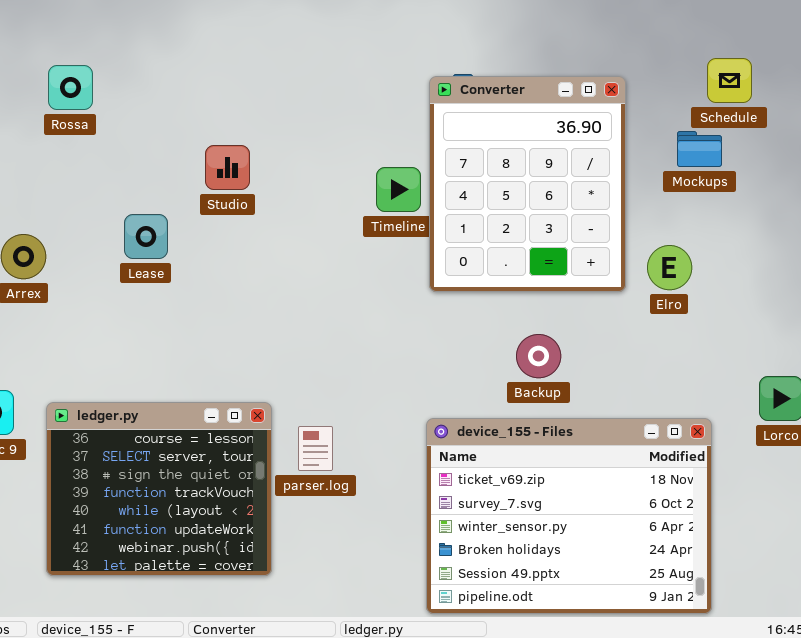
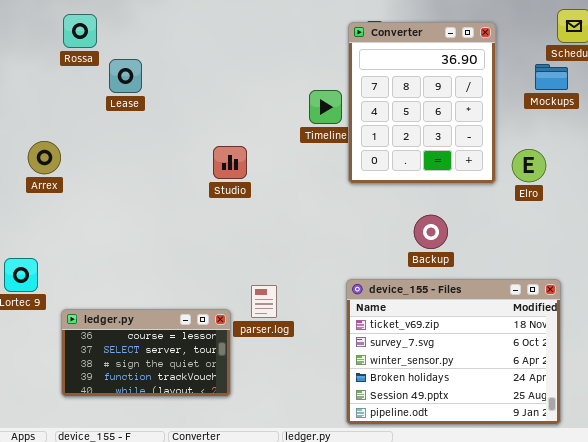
Studio: [205,145,250,190] -> [213,146,247,179], moved
Lease: [124,214,168,259] -> [109,59,142,93], moved
ledger.py: [46,402,272,576] -> [61,309,231,397], resized

